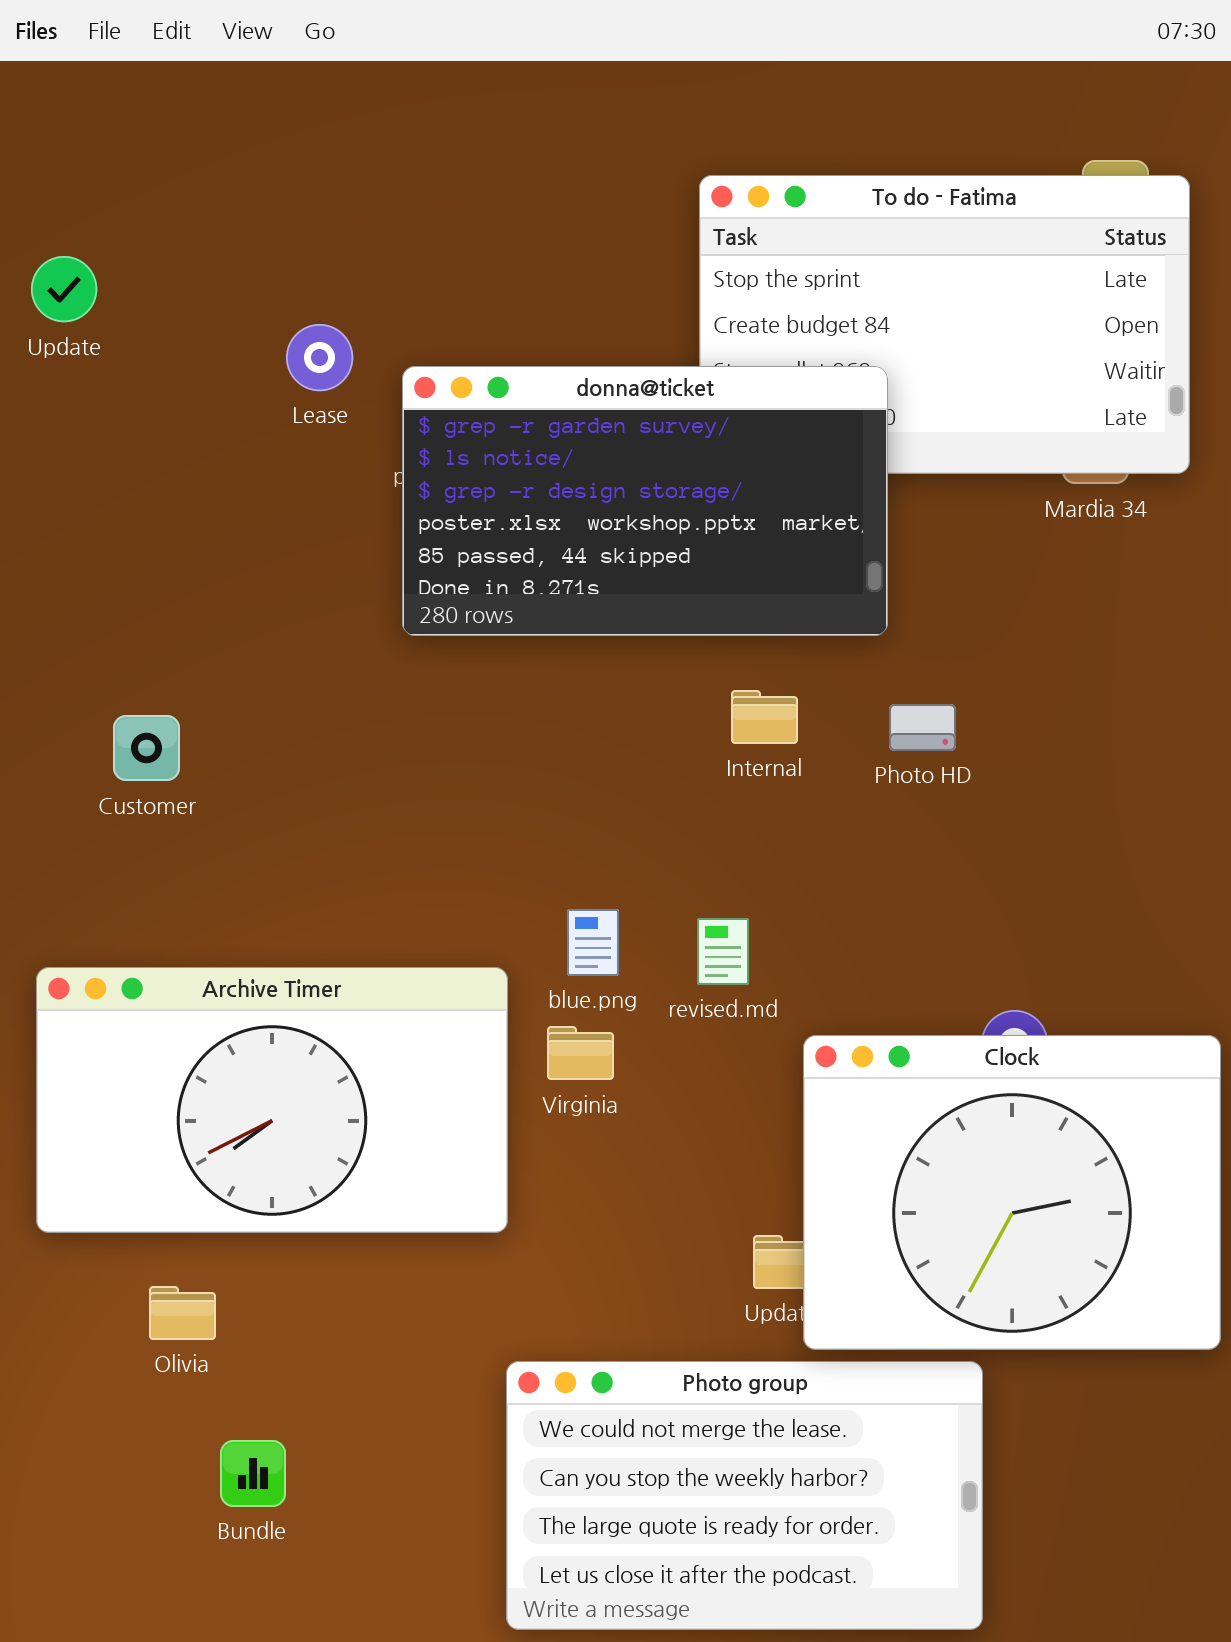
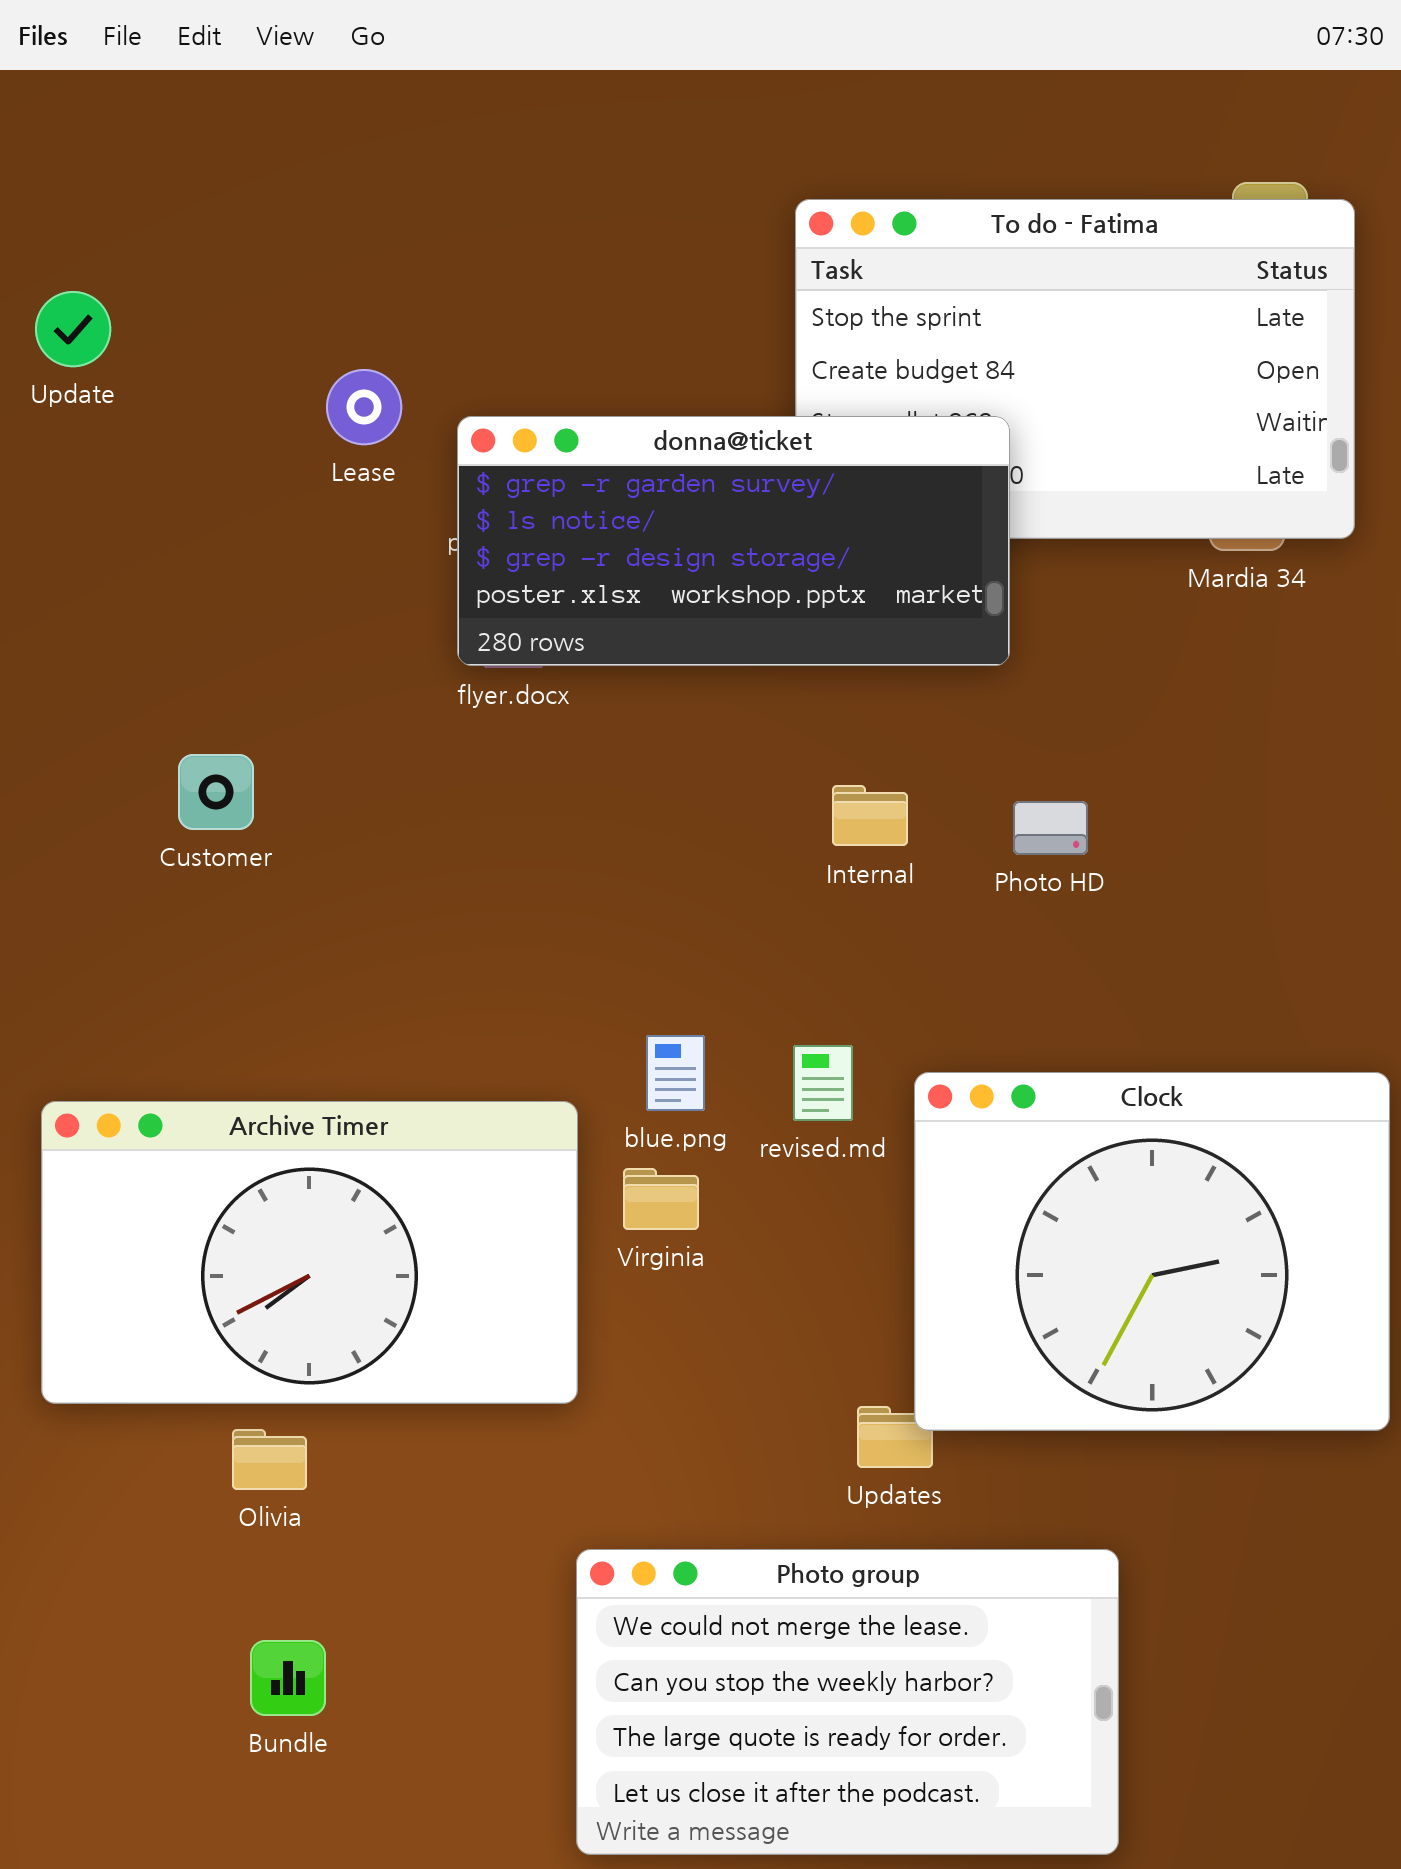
donna@ticket: [402,366,888,636] -> [457,416,1010,666], resized
Customer: [113,715,180,781] -> [178,754,254,830], moved
Clock: [803,1035,1221,1350] -> [914,1072,1390,1431], moved
Olivia: [149,1286,216,1340] -> [232,1429,307,1490], moved

